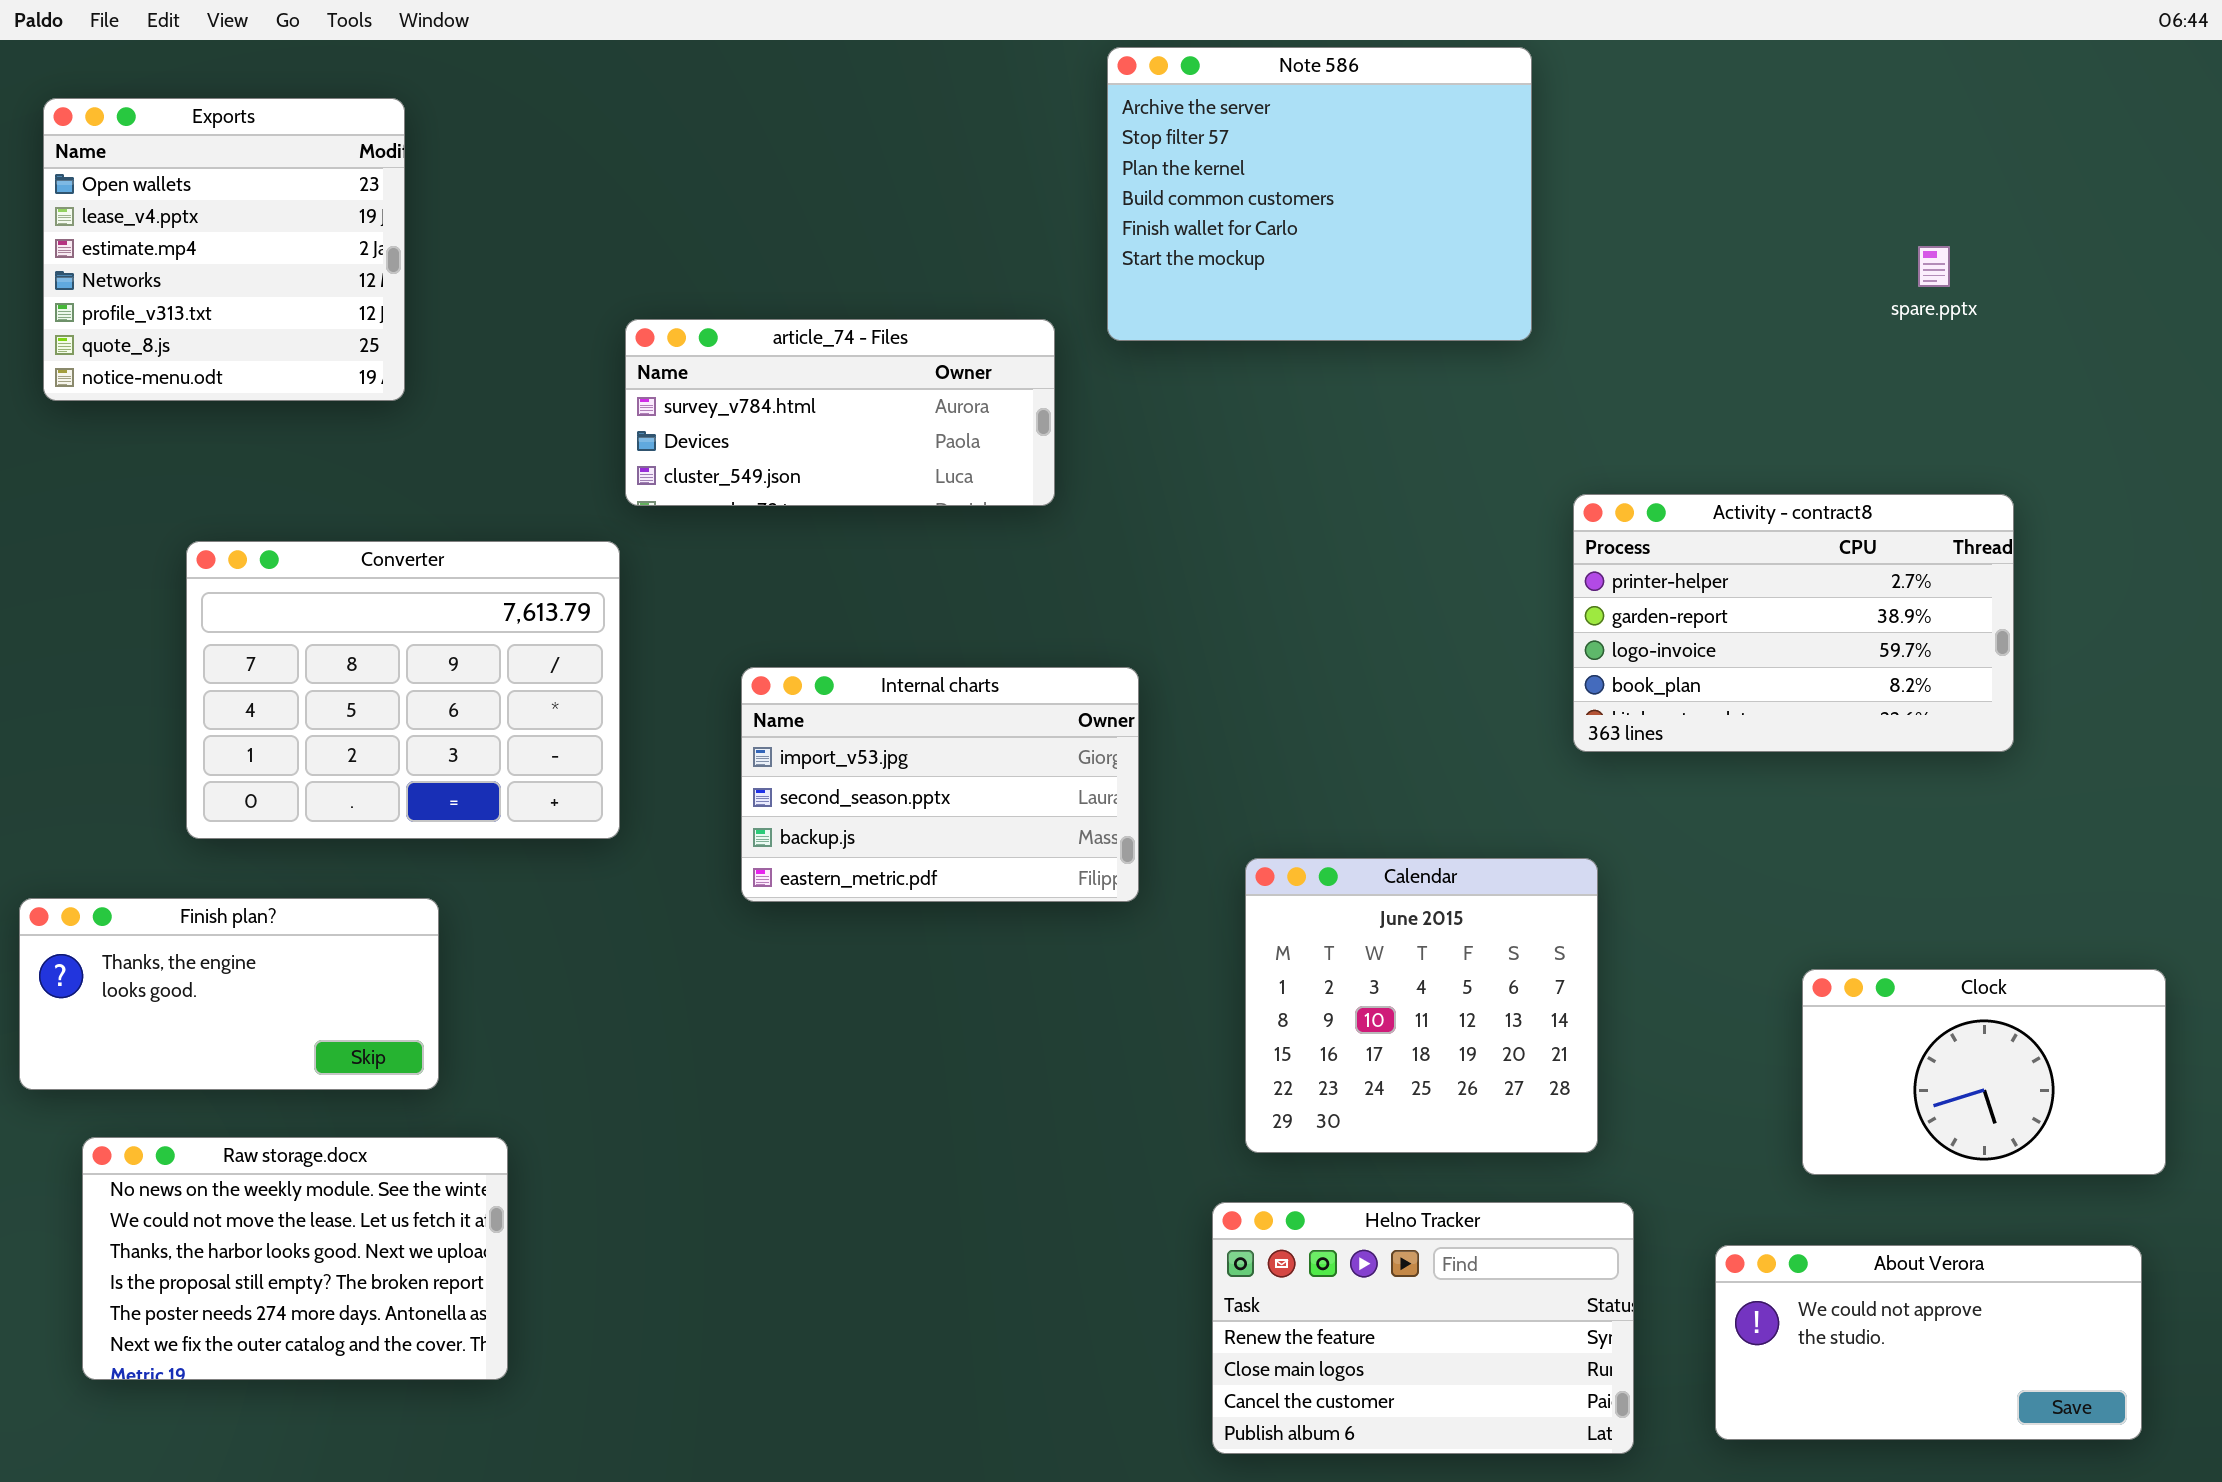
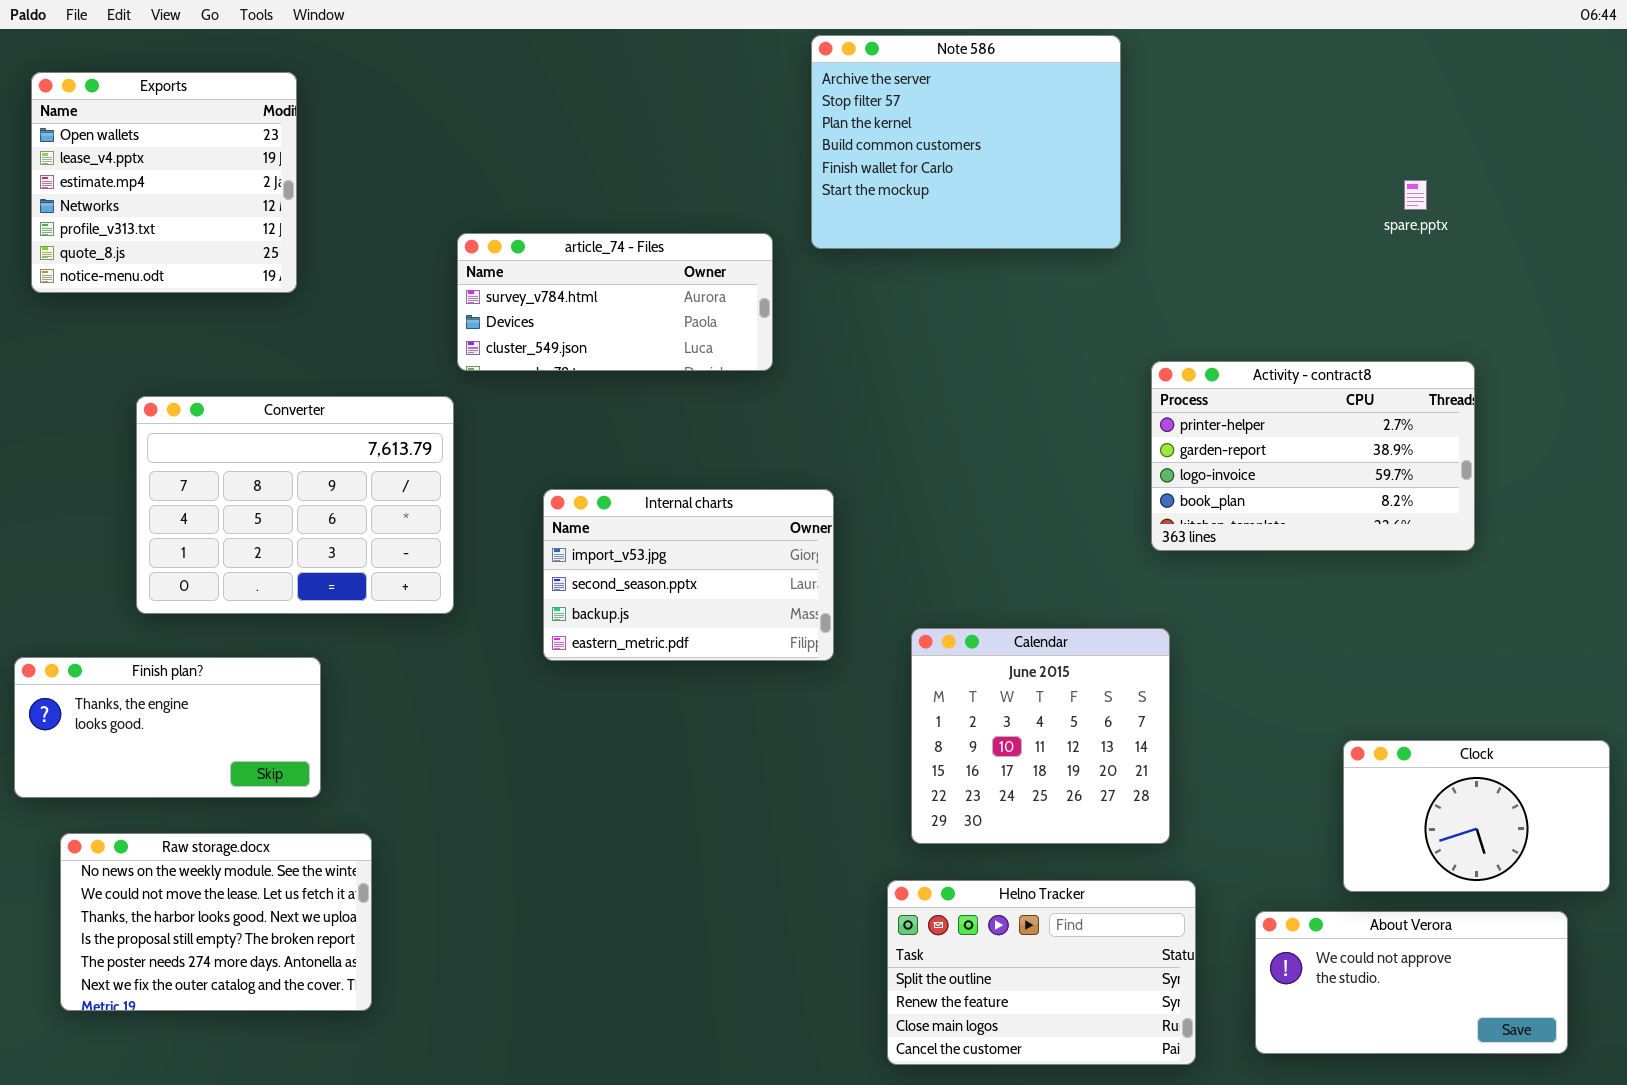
Clock: [1802,969,2166,1175] -> [1343,740,1610,892], moved
Helno Tracker: [1212,1202,1634,1454] -> [887,880,1196,1065], scrolled up 1 row

